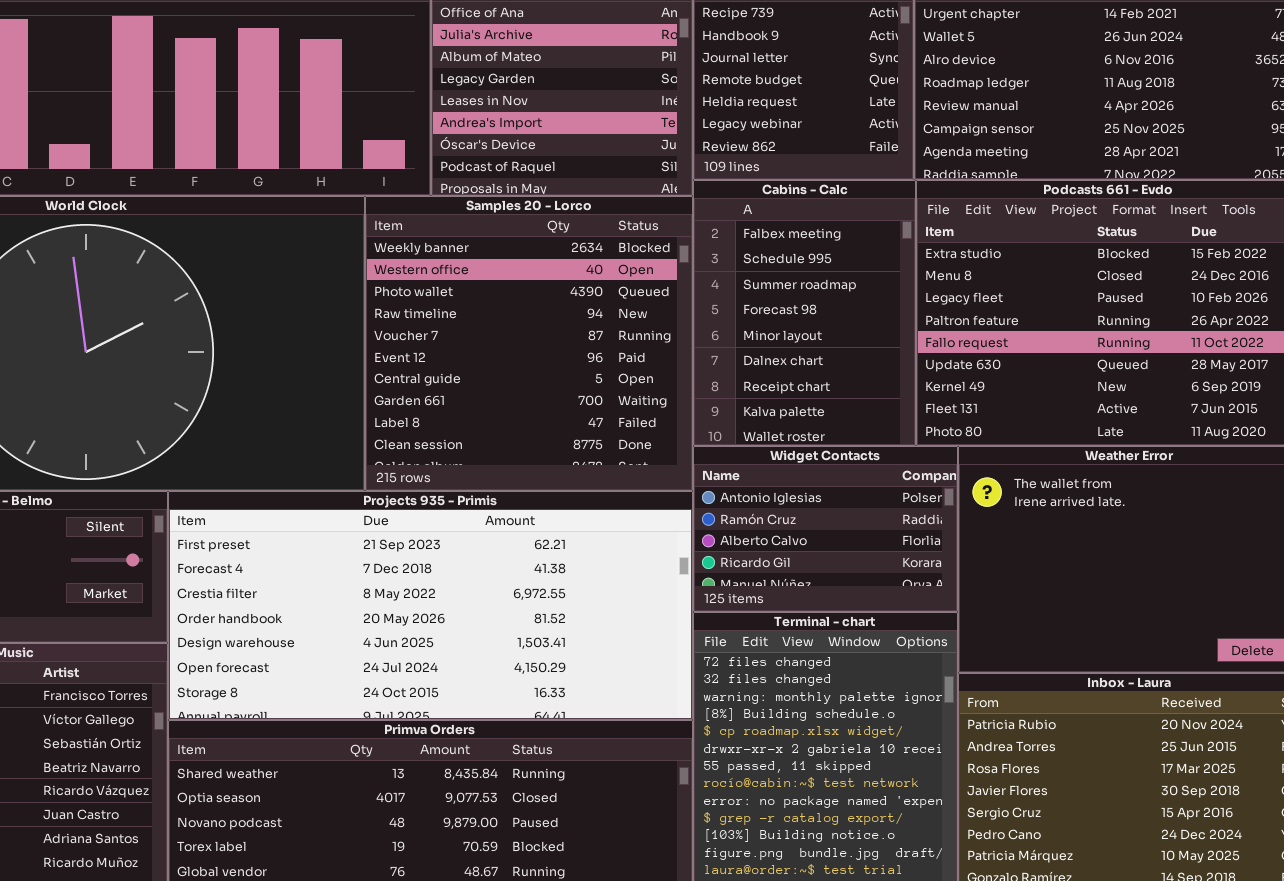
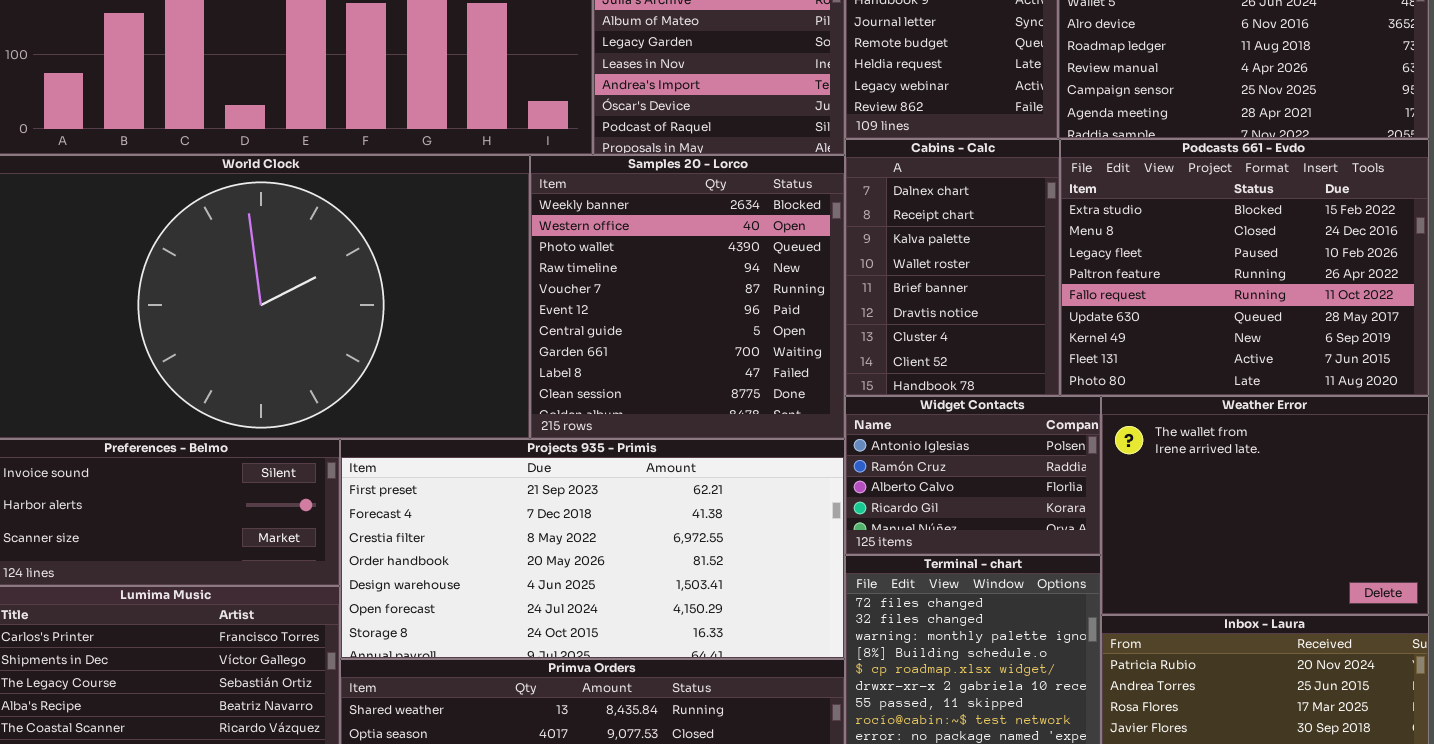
Cabins - Calc: [693,180,916,446] -> [845,139,1060,396], scrolled down 5 rows

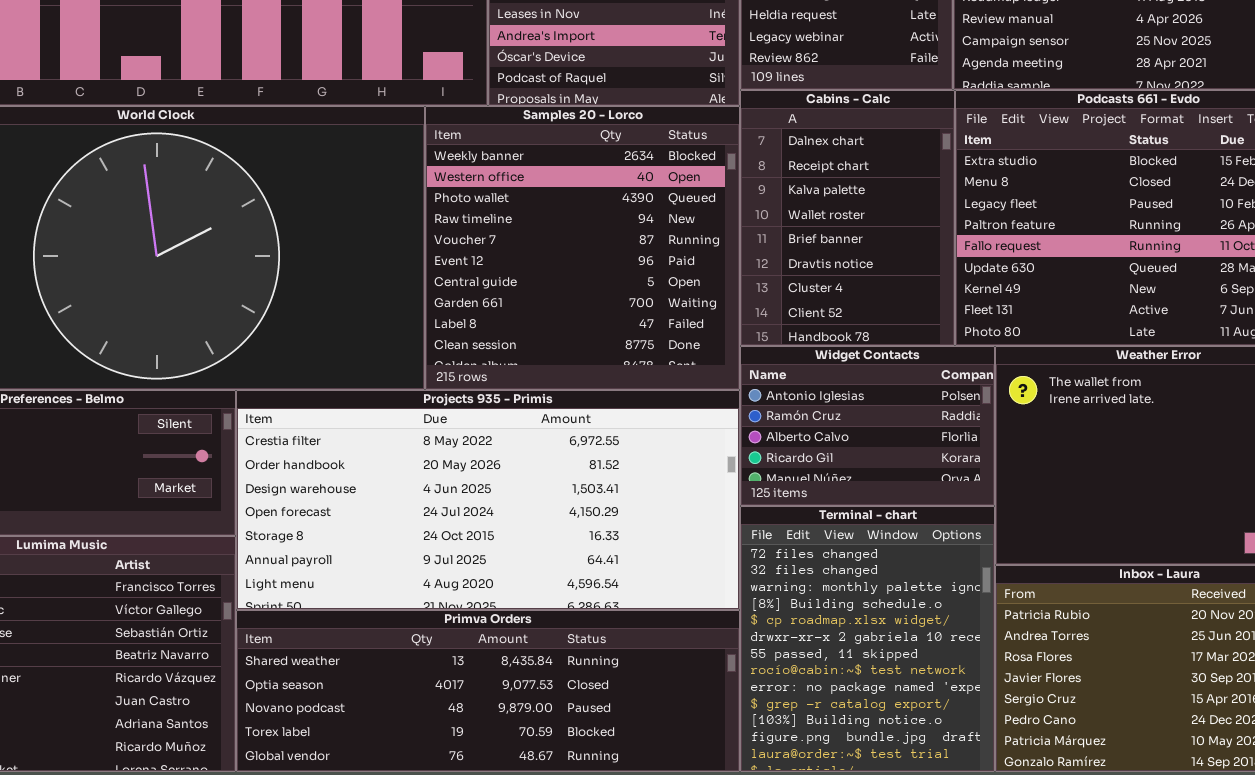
Projects 935 - Primis: [340,439,845,659] -> [236,390,740,610], scrolled down 2 rows

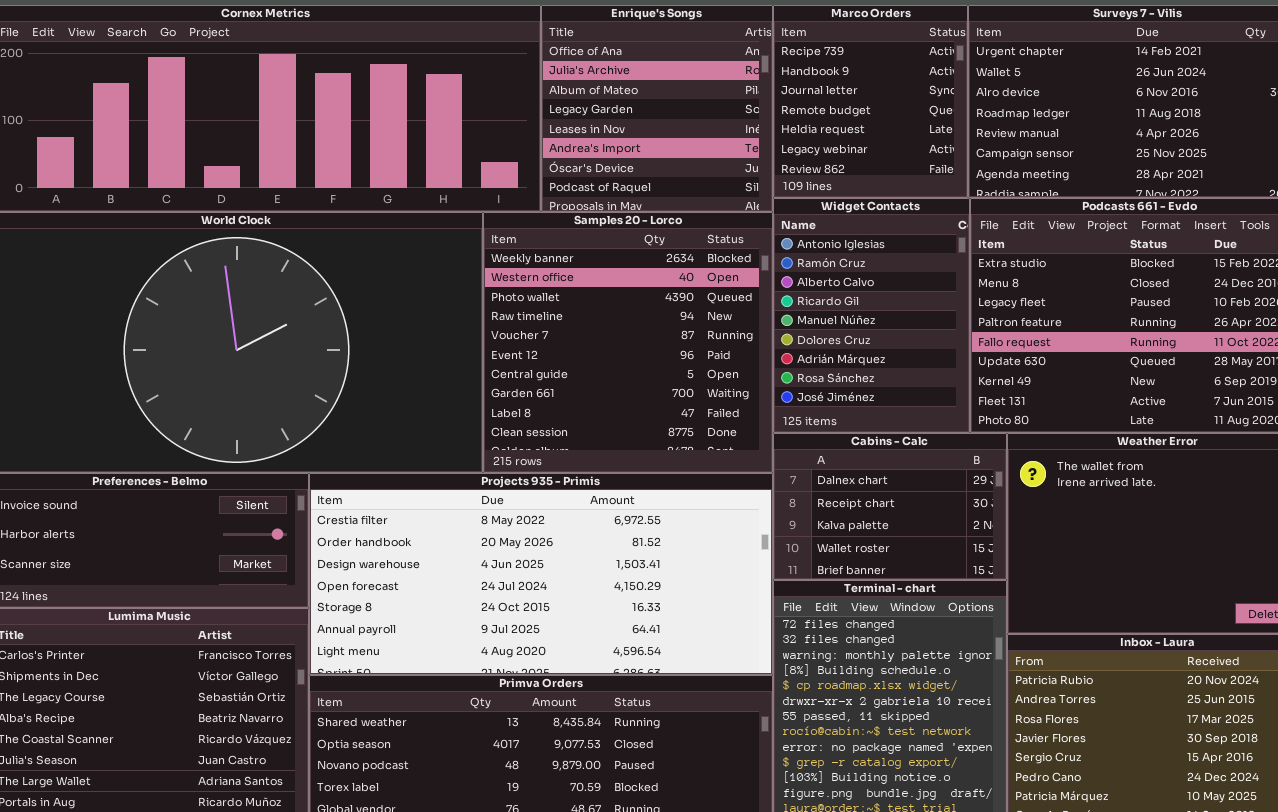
Cabins - Calc: [740,90,955,346] -> [773,433,1007,580], moved, resized
Widget Contacts: [740,346,995,506] -> [773,198,970,433], moved, resized

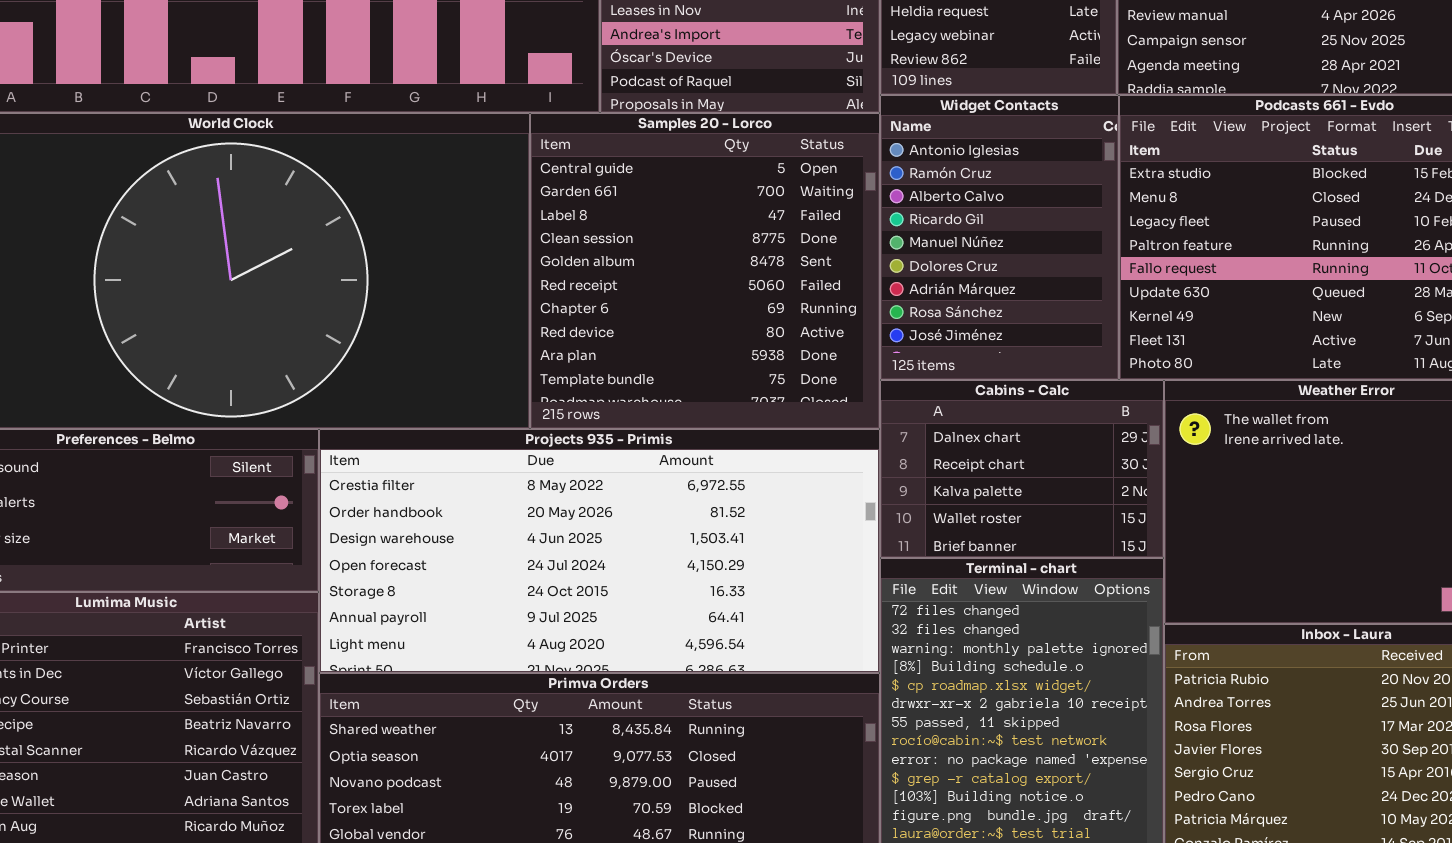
Samples 20 - Lorco: [483,212,773,473] -> [530,113,880,429], scrolled down 6 rows

